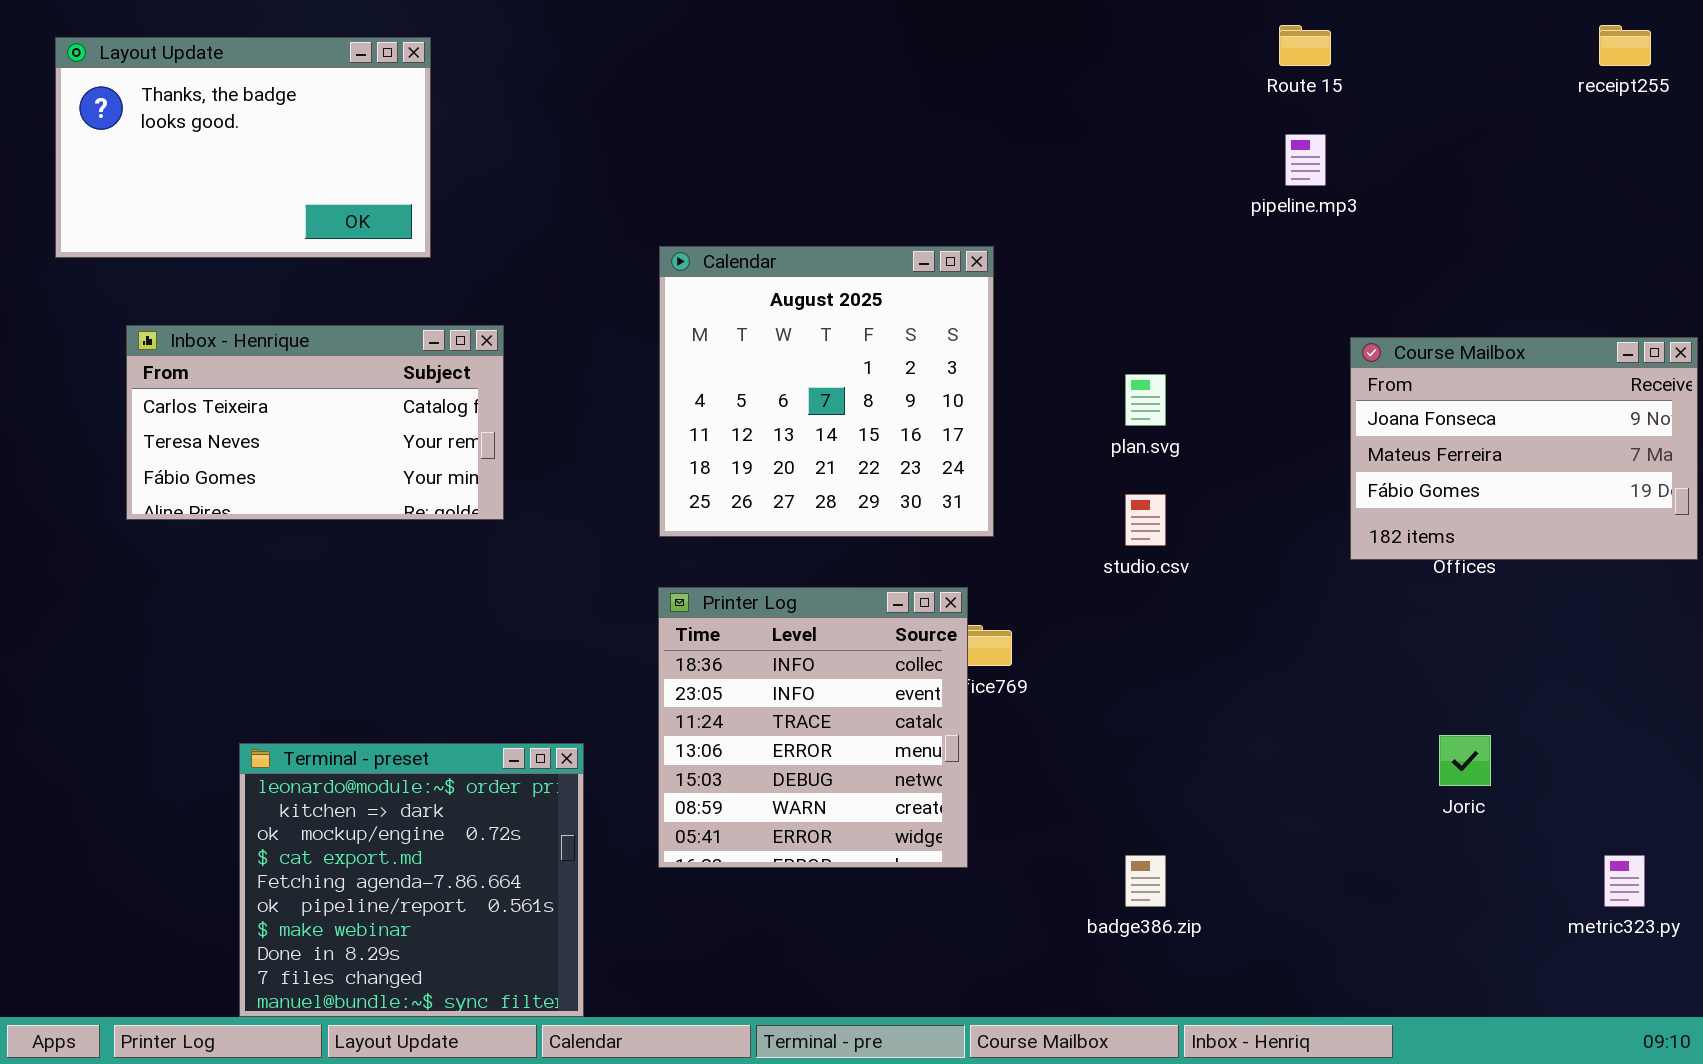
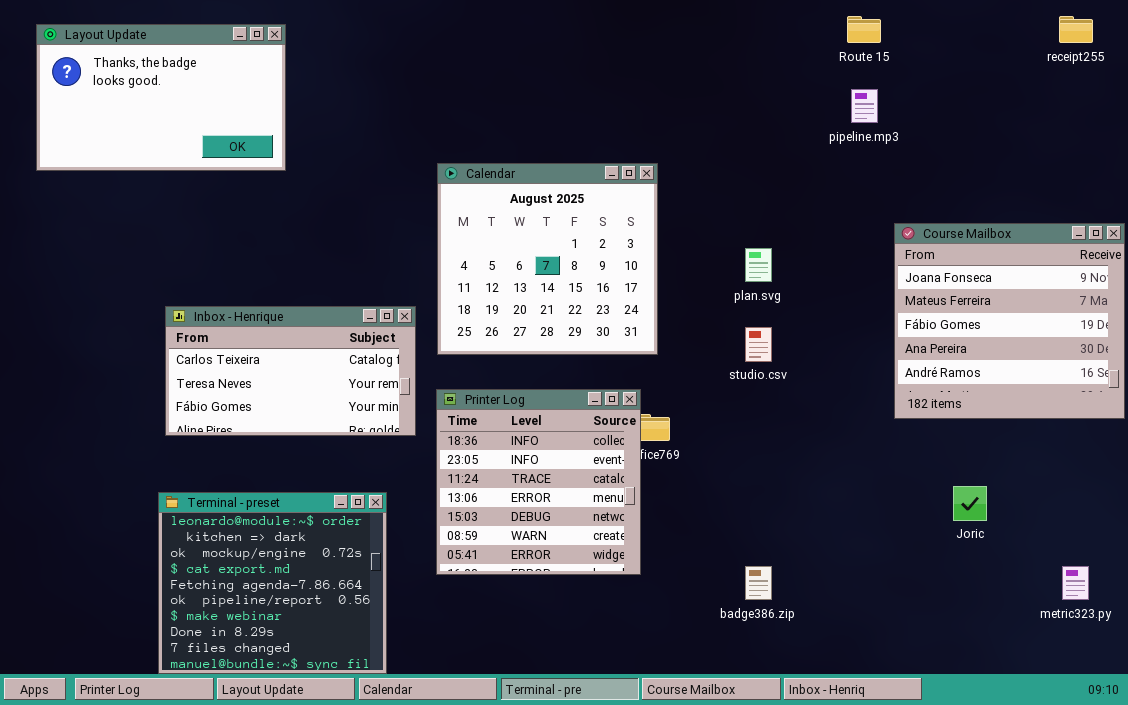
Inbox - Henrique: [126,325,504,520] -> [165,306,416,436], moved
Course Mailbox: [1350,337,1698,560] -> [894,223,1125,419], resized

